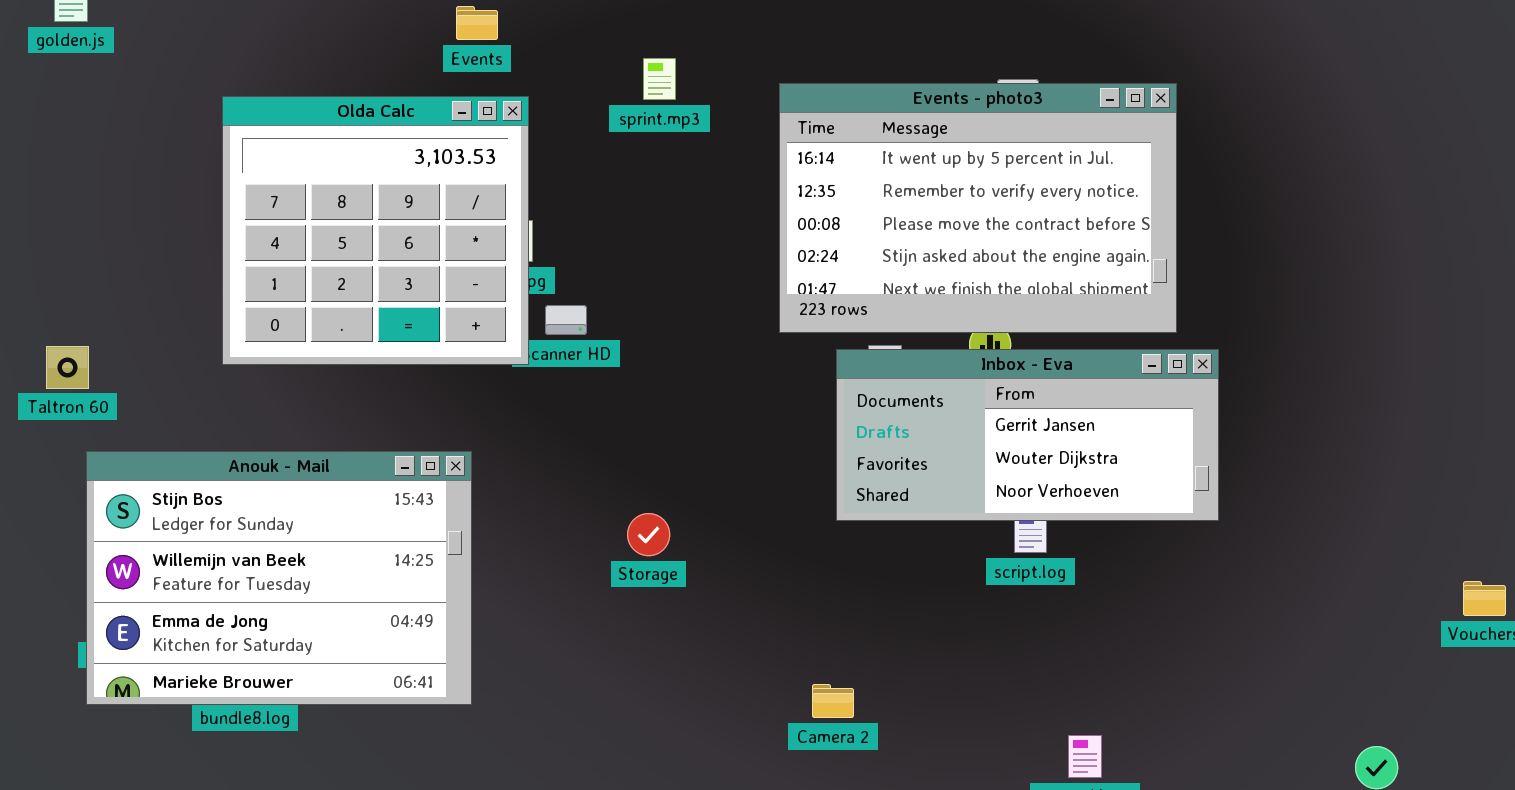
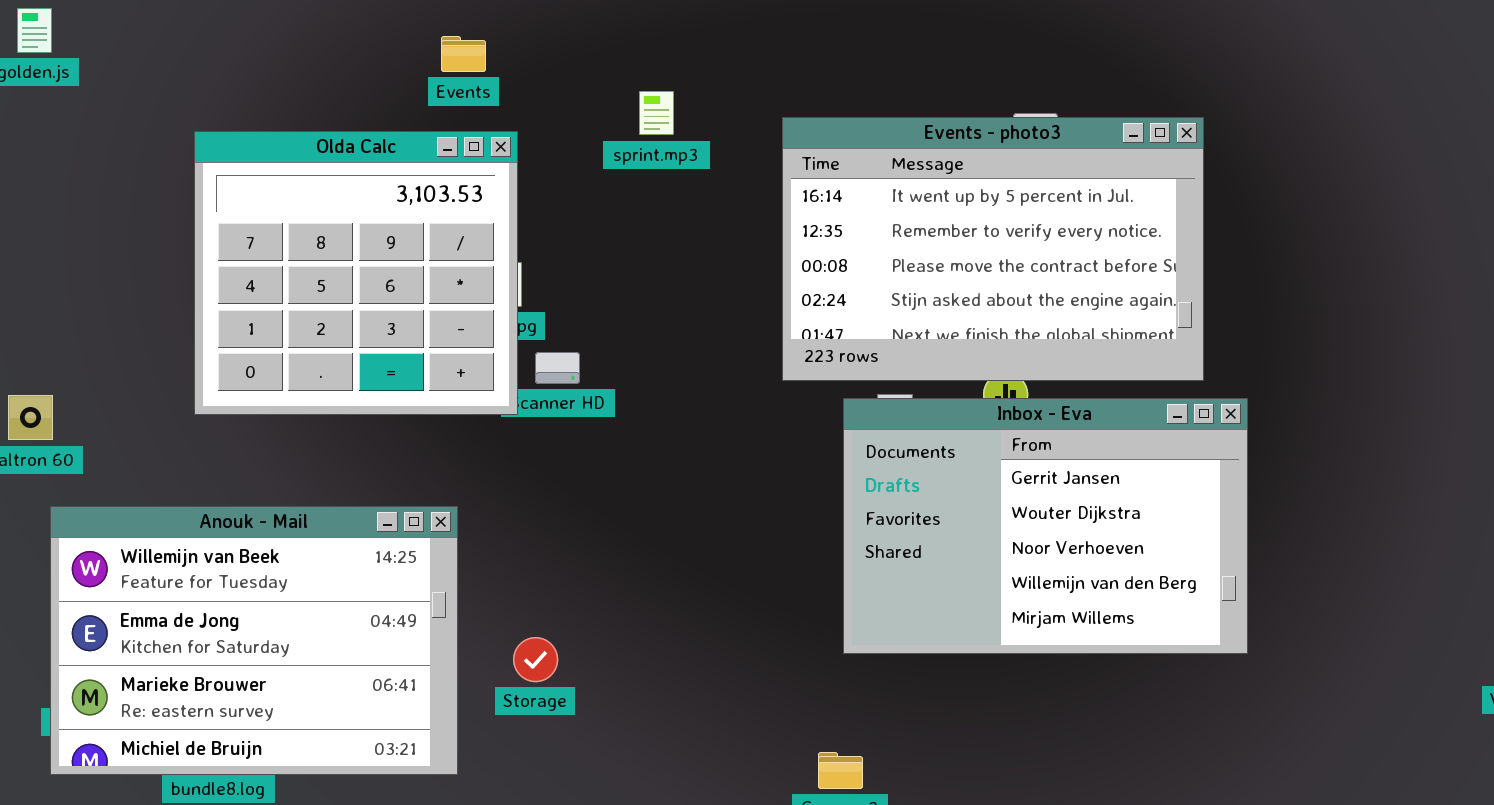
Inbox - Eva: [836,349,1219,521] -> [843,398,1248,654], resized
Anouk - Mail: [86,451,472,705] -> [50,506,458,775], scrolled down 1 row
Storage: [627,513,670,556] -> [513,637,558,682], moved

